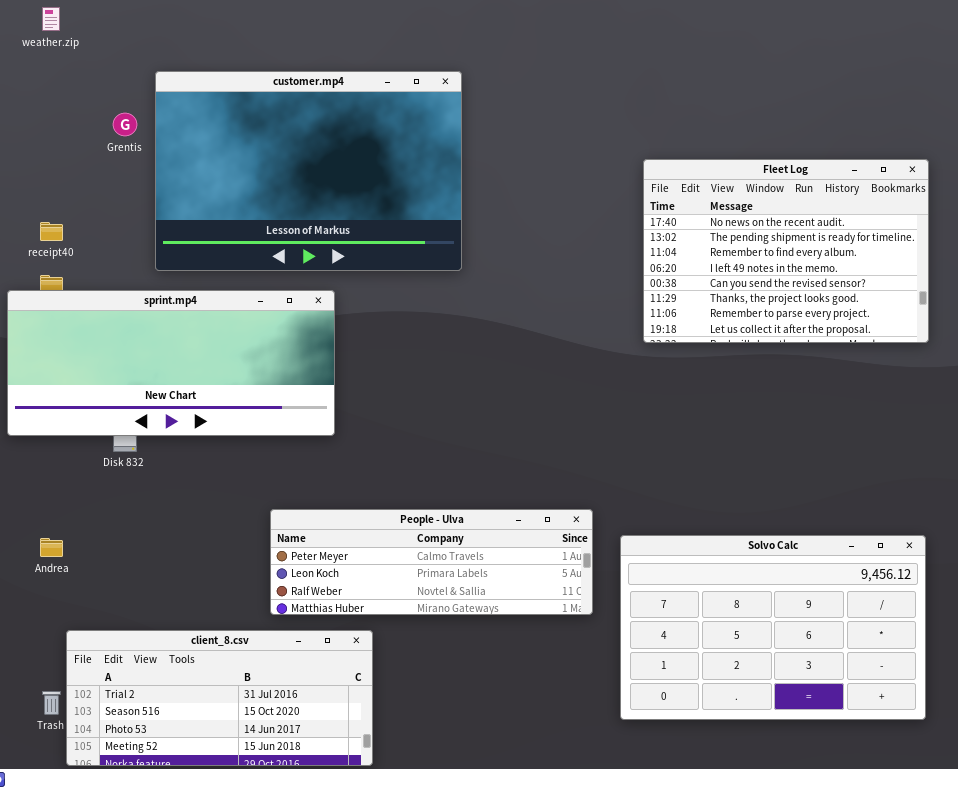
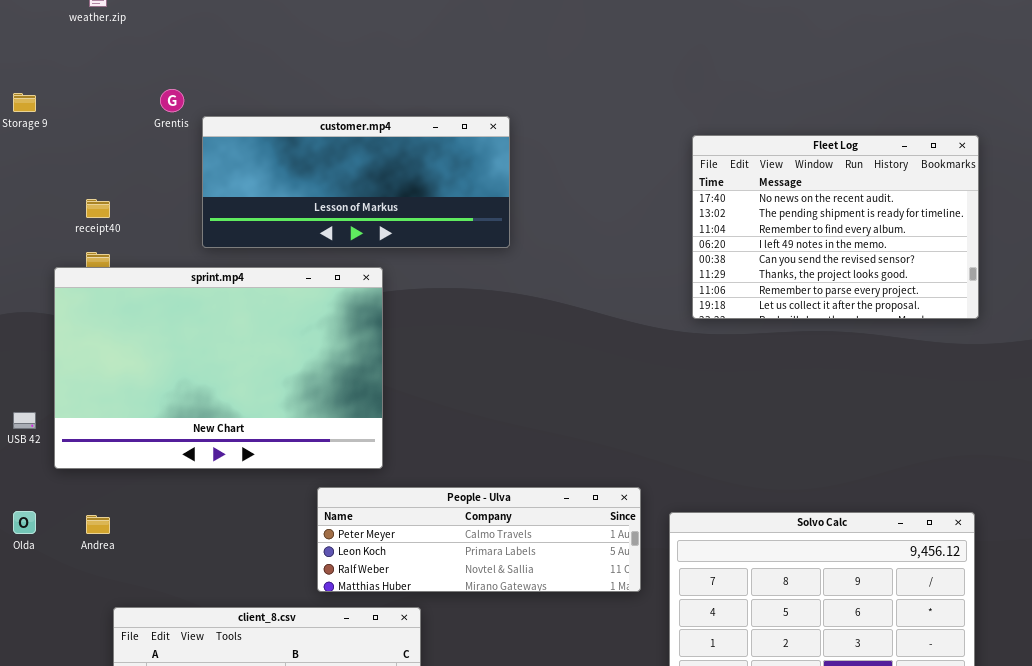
customer.mp4: [155,71,462,271] -> [202,116,510,248], resized
sprint.mp4: [7,290,335,436] -> [54,267,383,469], resized

